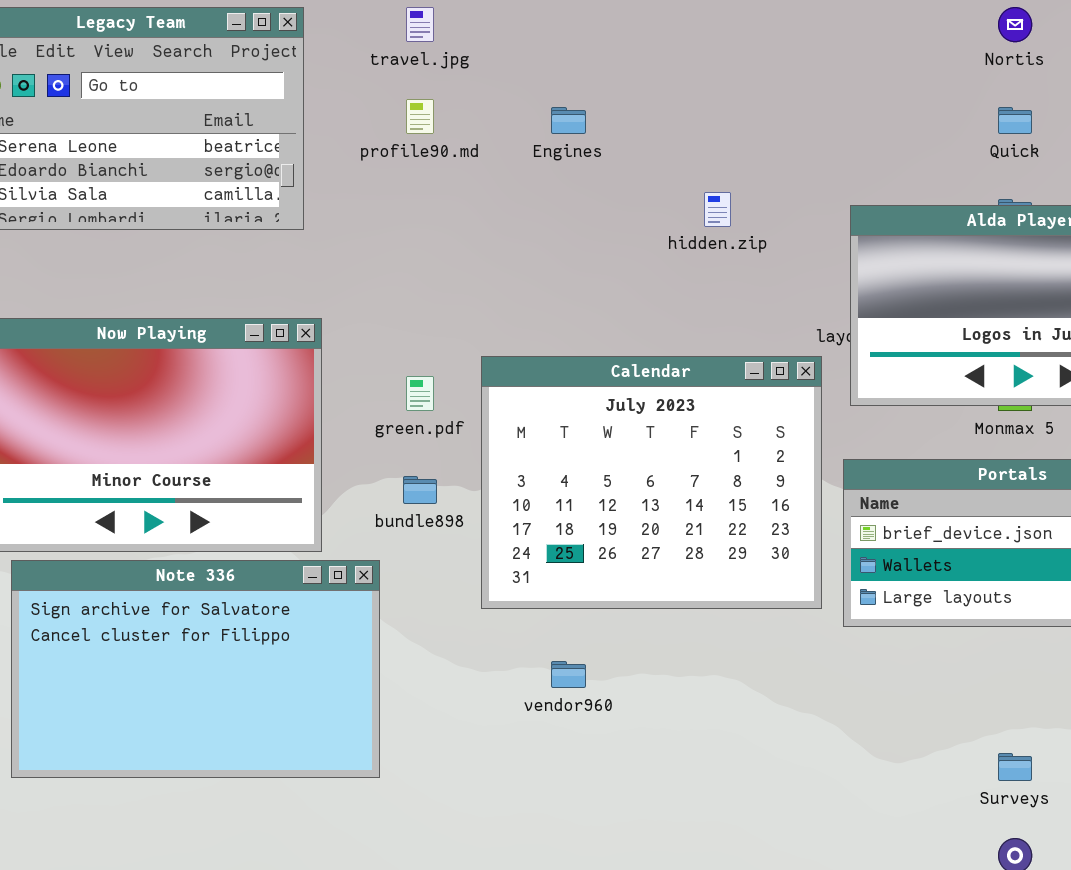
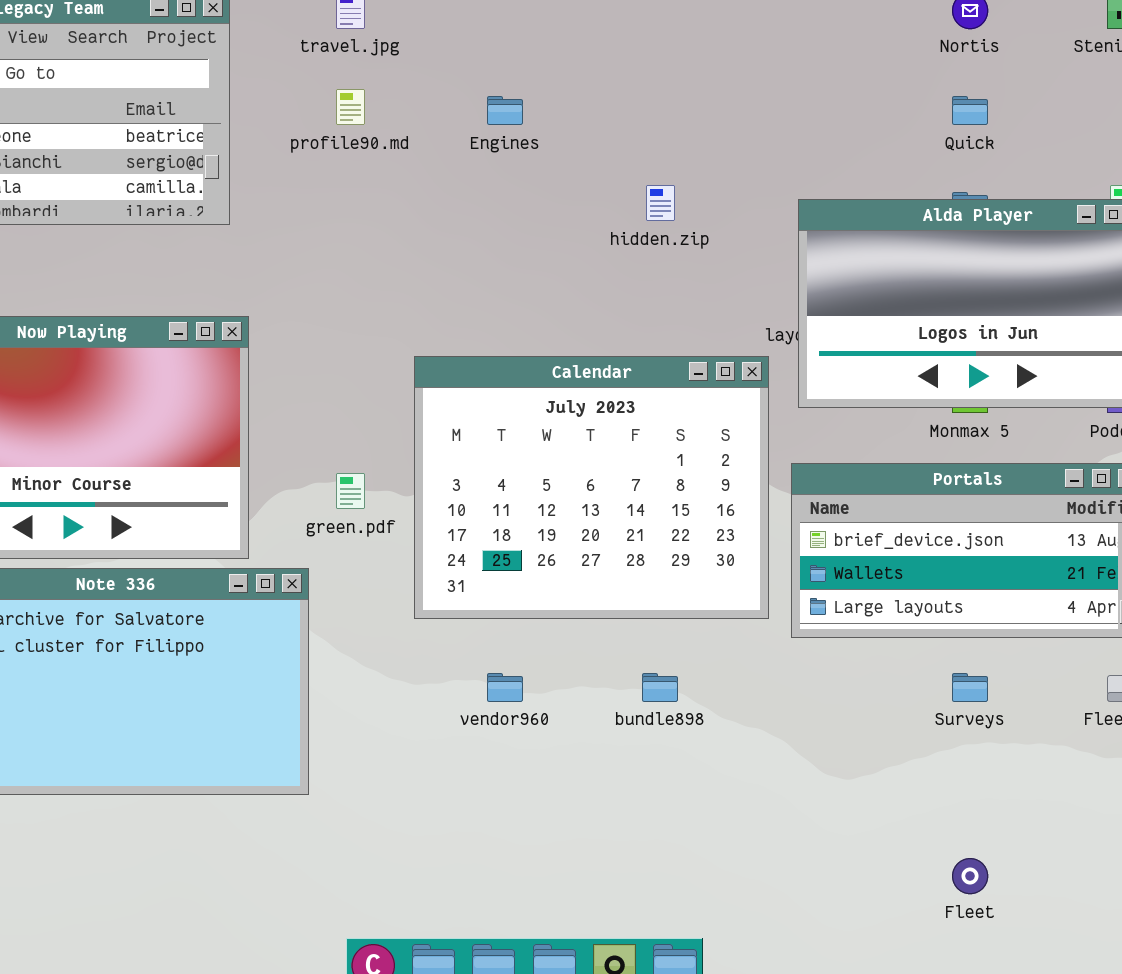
green.pdf: [406,376,434,411] -> [336,473,365,509], moved
bundle898: [403,476,437,504] -> [642,673,678,702], moved
Surveys: [998,753,1032,781] -> [952,673,988,702], moved

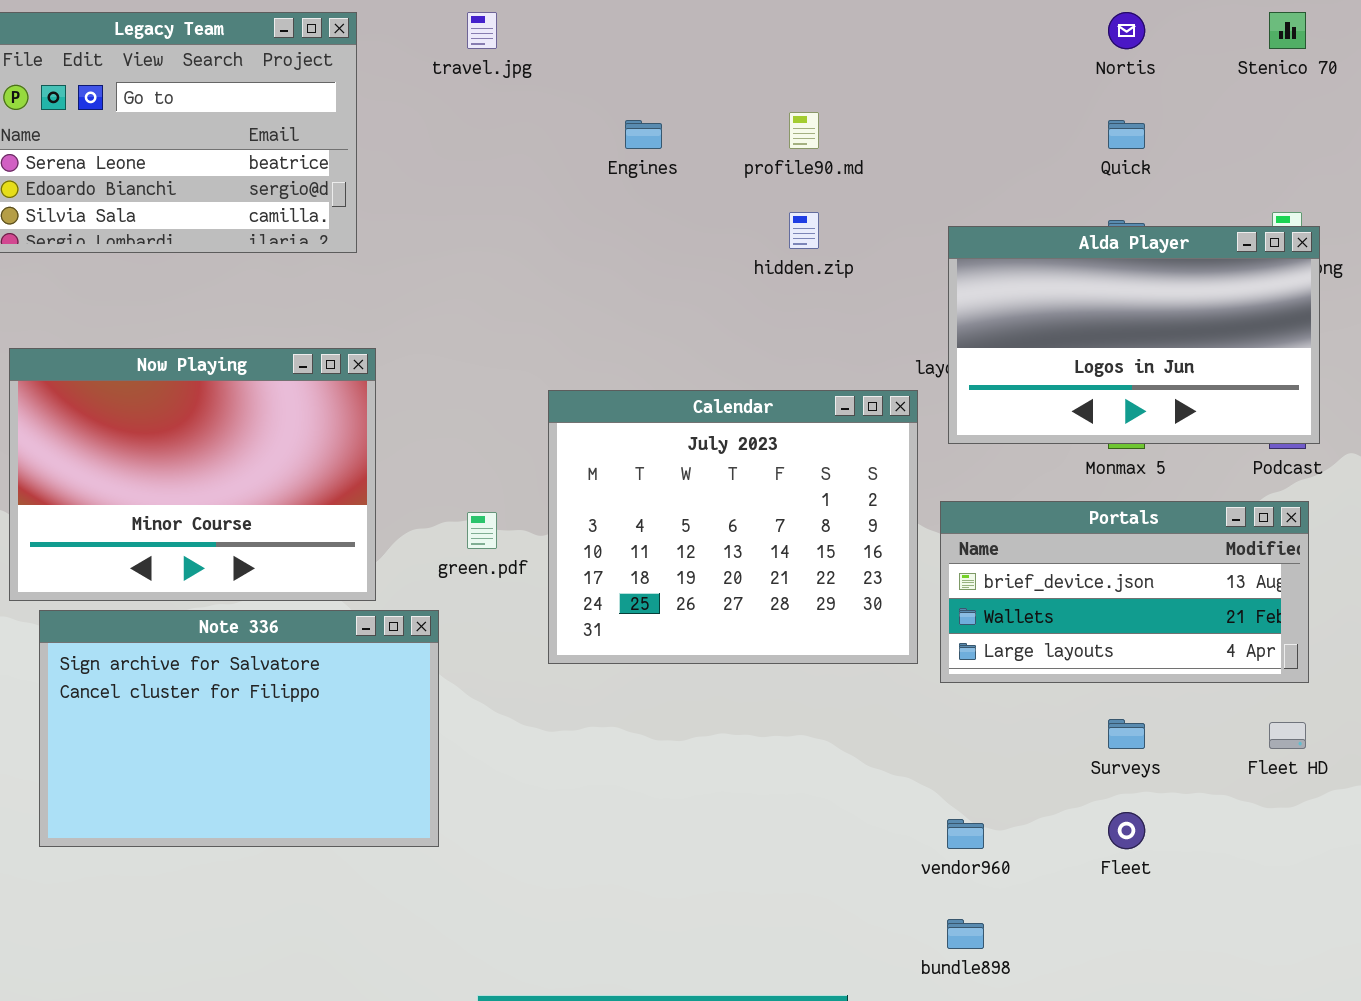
profile90.md: [336,89,365,125] -> [789,112,819,149], moved
vendor960: [487,673,523,702] -> [947,819,984,849], moved
bundle898: [642,673,678,702] -> [947,919,984,949], moved
Fleet: [952,858,988,894] -> [1108,812,1145,849], moved

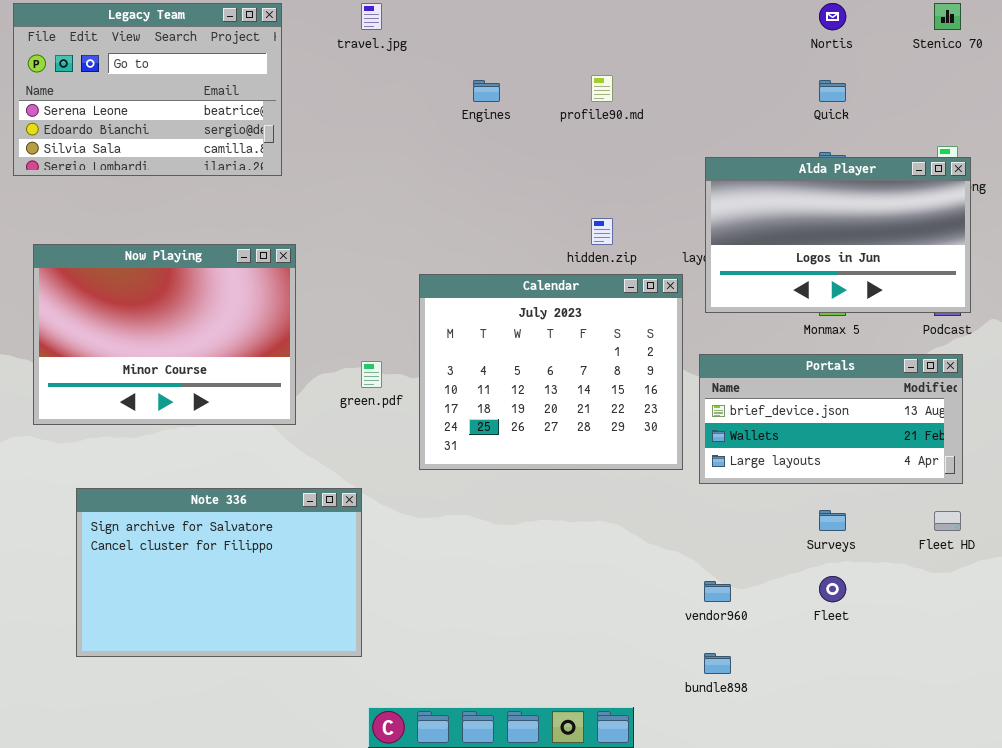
hidden.zip: [789,212,819,249] -> [591,218,613,245], moved
Note 336: [39,610,439,847] -> [76,488,362,657], moved

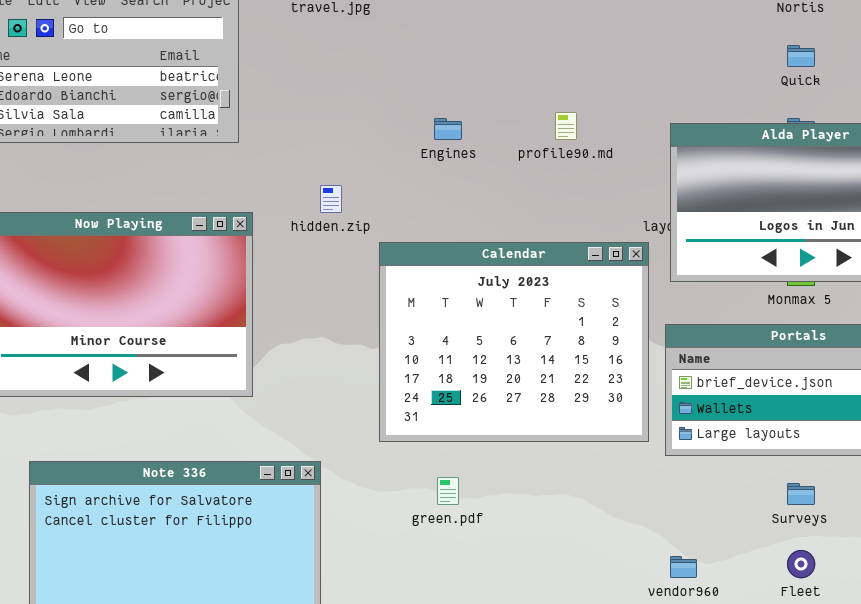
profile90.md: [591,75,613,102] -> [555,112,577,140], moved
Engines: [473,80,500,102] -> [434,118,462,140], moved
hidden.zip: [591,218,613,245] -> [320,185,342,213], moved
green.pdf: [361,361,382,388] -> [437,477,459,505], moved

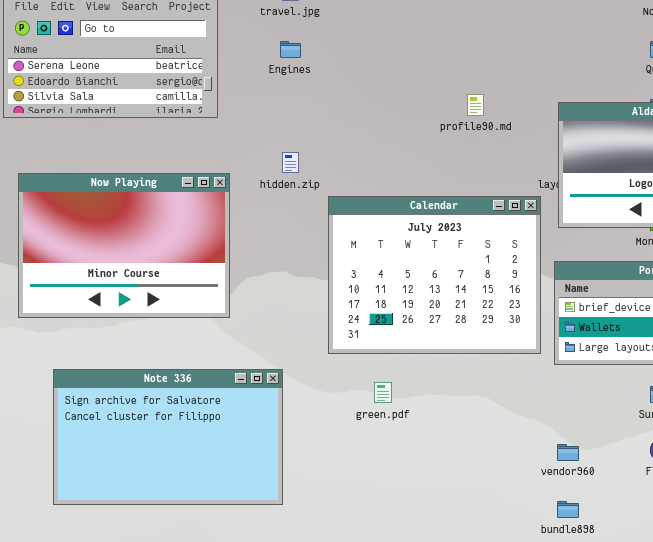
Engines: [434,118,462,140] -> [280,41,301,58], moved

